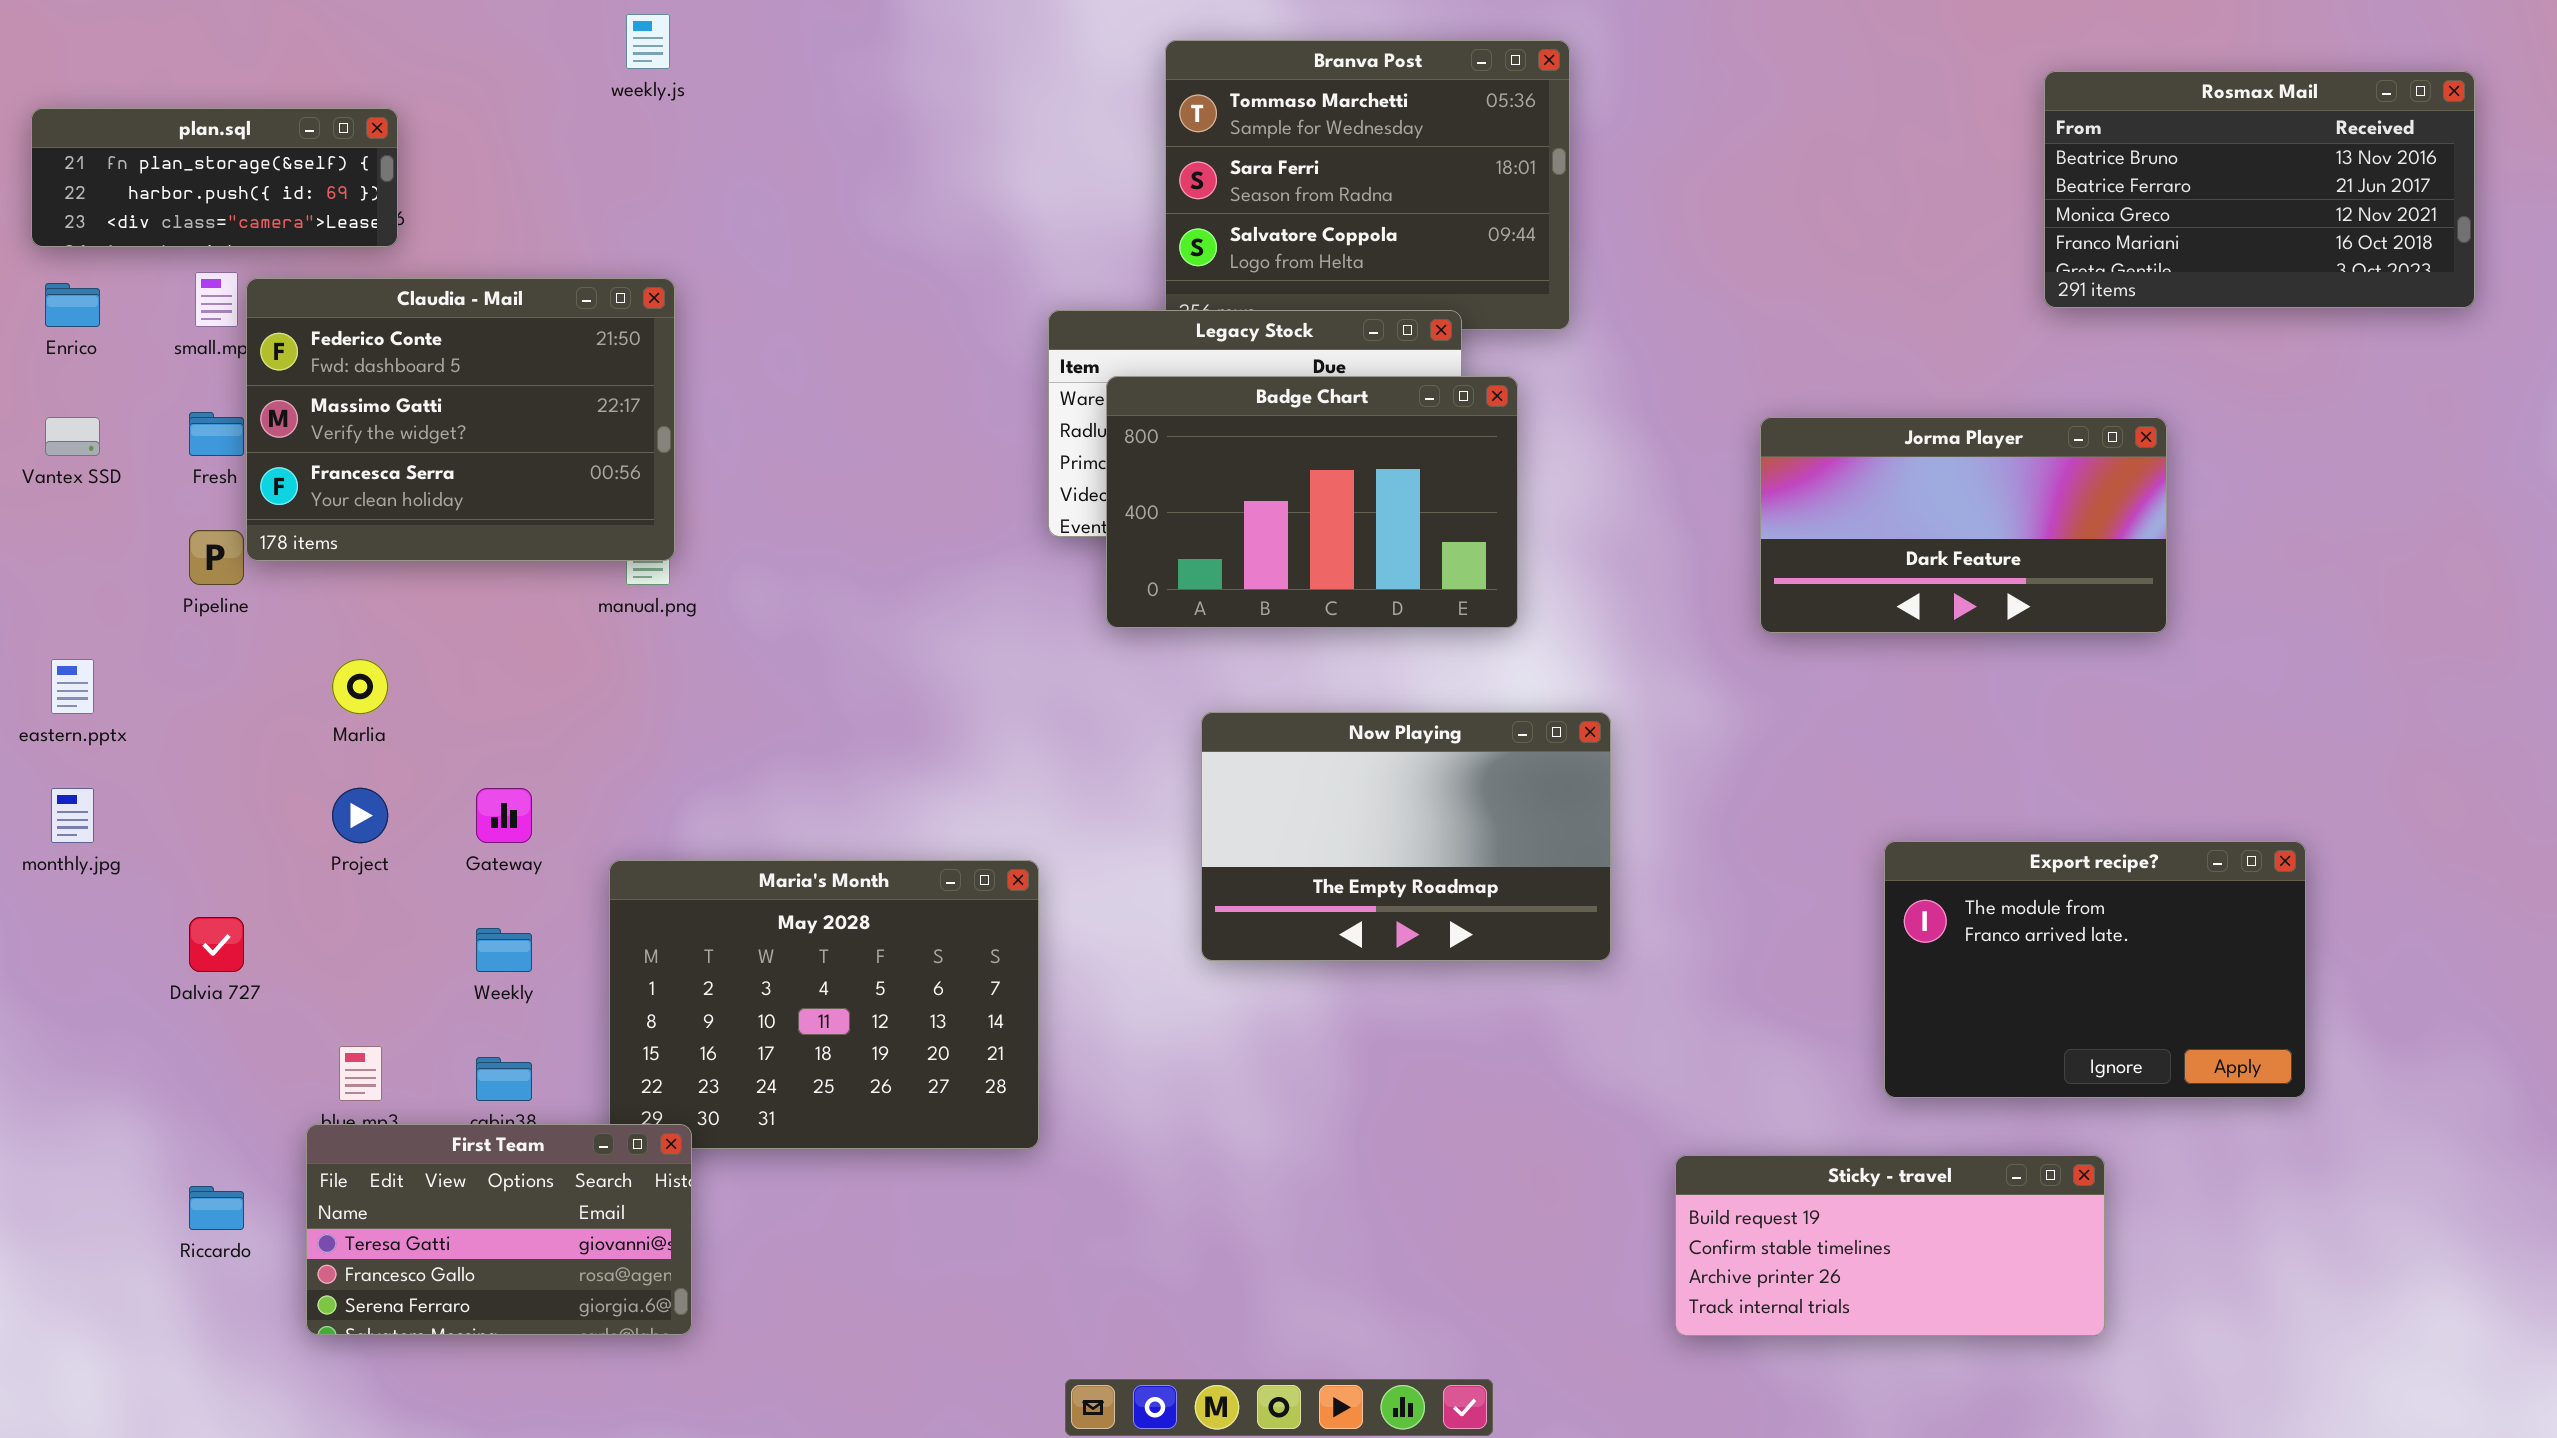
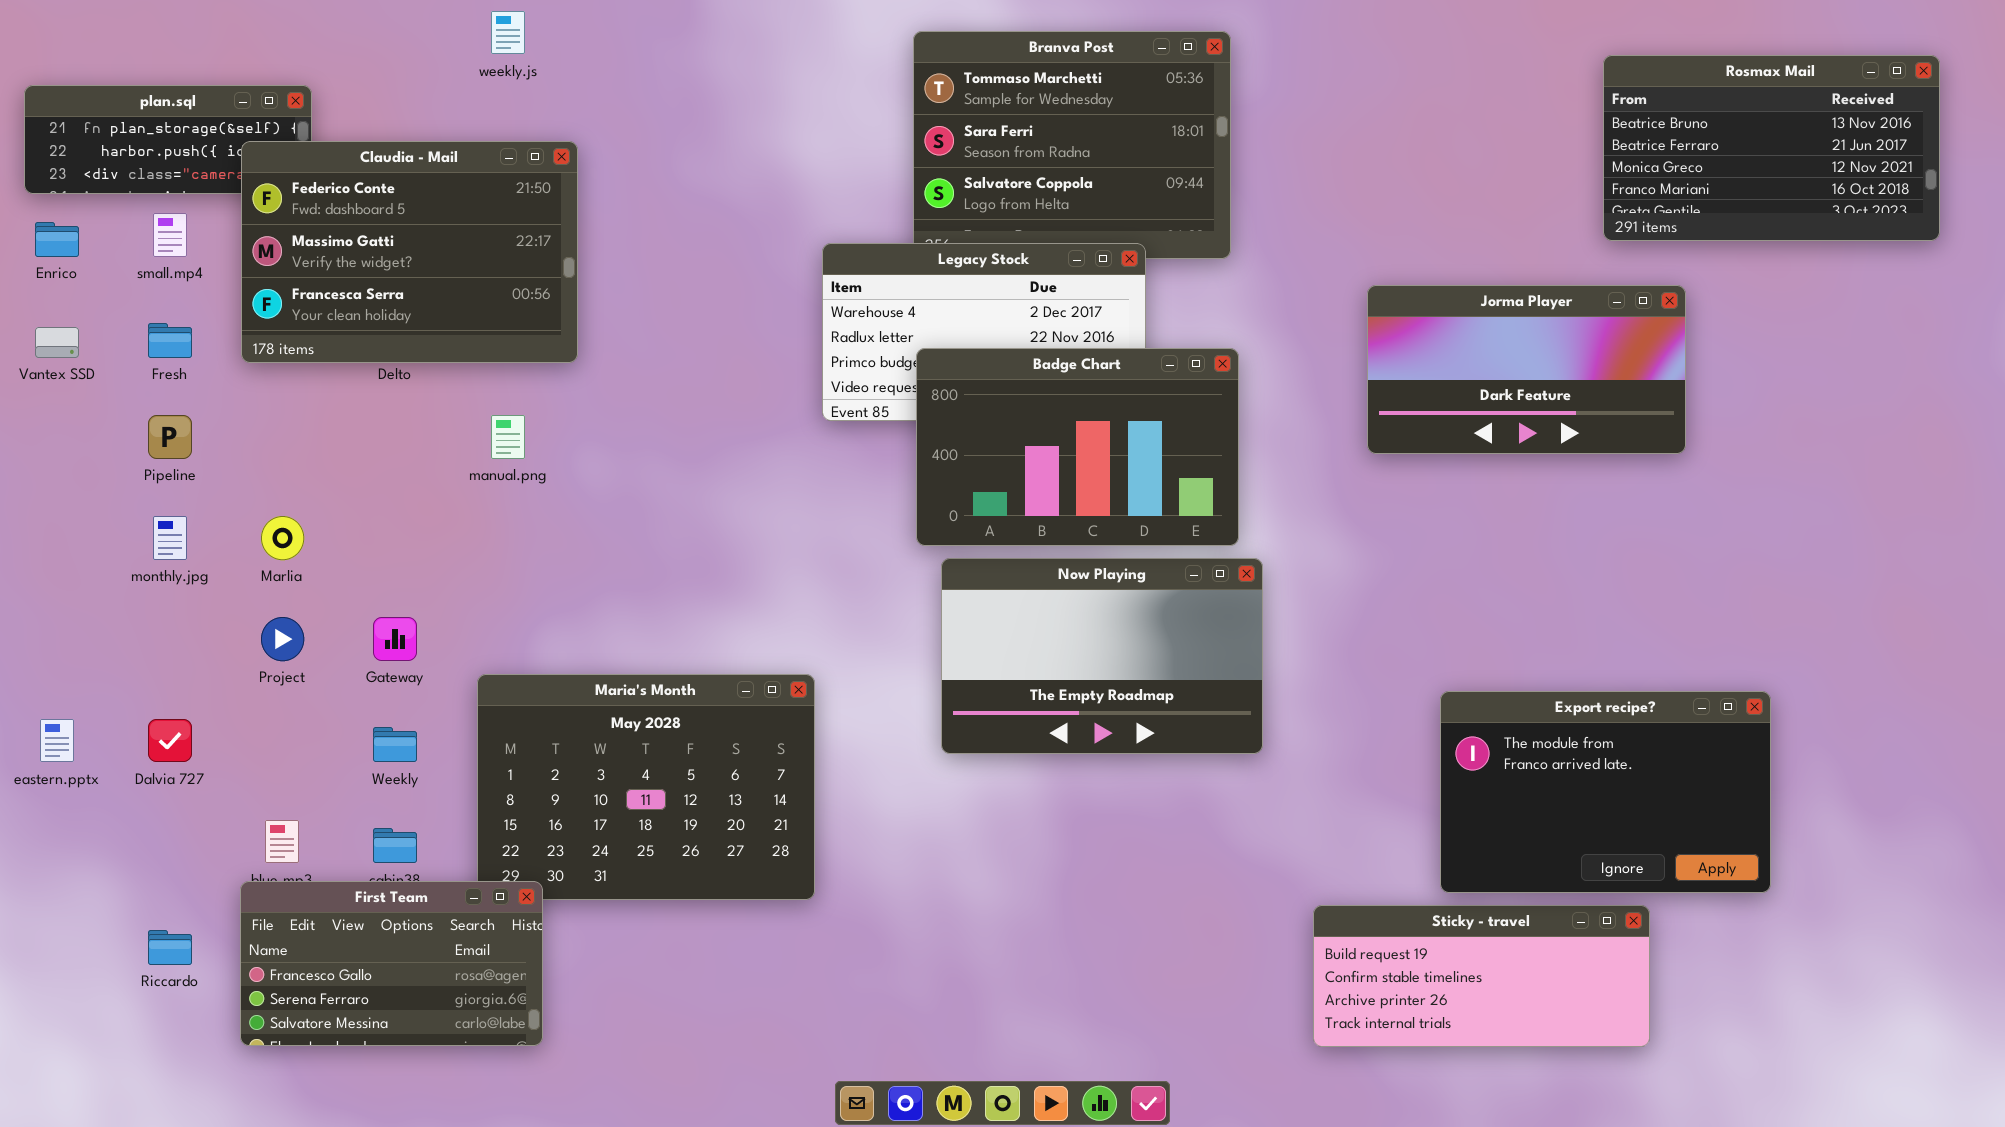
Claudia - Mail: [246,278,675,561] -> [241,141,578,363], moved
Badge Chart: [1106,376,1518,628] -> [916,348,1239,546], moved
Jorma Player: [1760,417,2167,633] -> [1367,285,1686,454], moved
eastern.pptx: [51,659,94,714] -> [40,719,74,762], moved
monthly.jpg: [51,788,94,843] -> [153,516,187,560], moved
Export recipe?: [1884,841,2306,1098] -> [1440,691,1771,893], moved
First Team: [306,1124,692,1335] -> [240,881,543,1046], scrolled down 1 row

